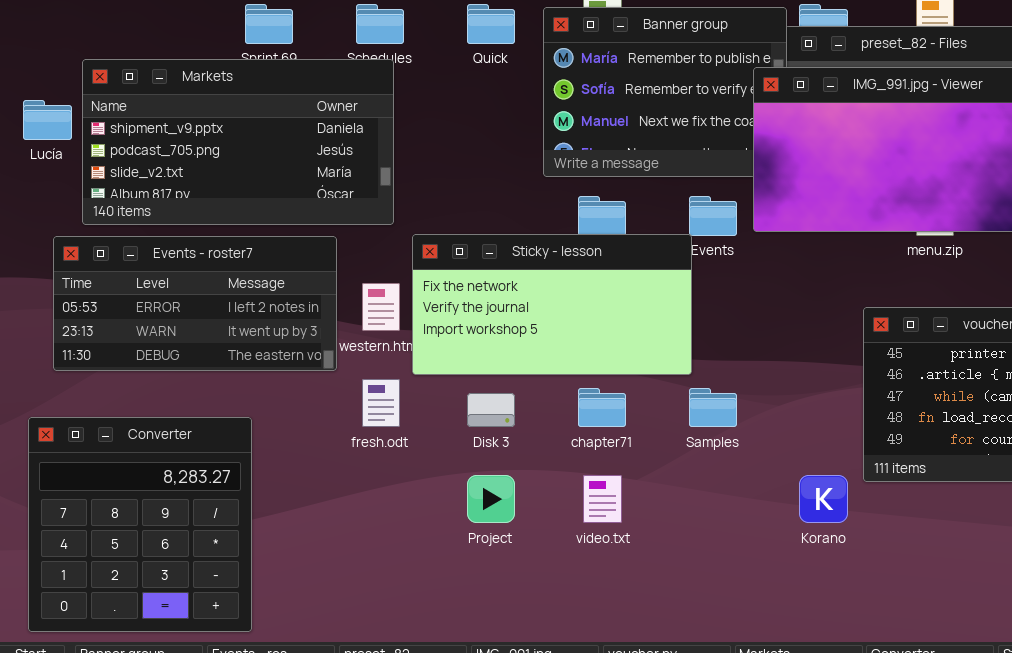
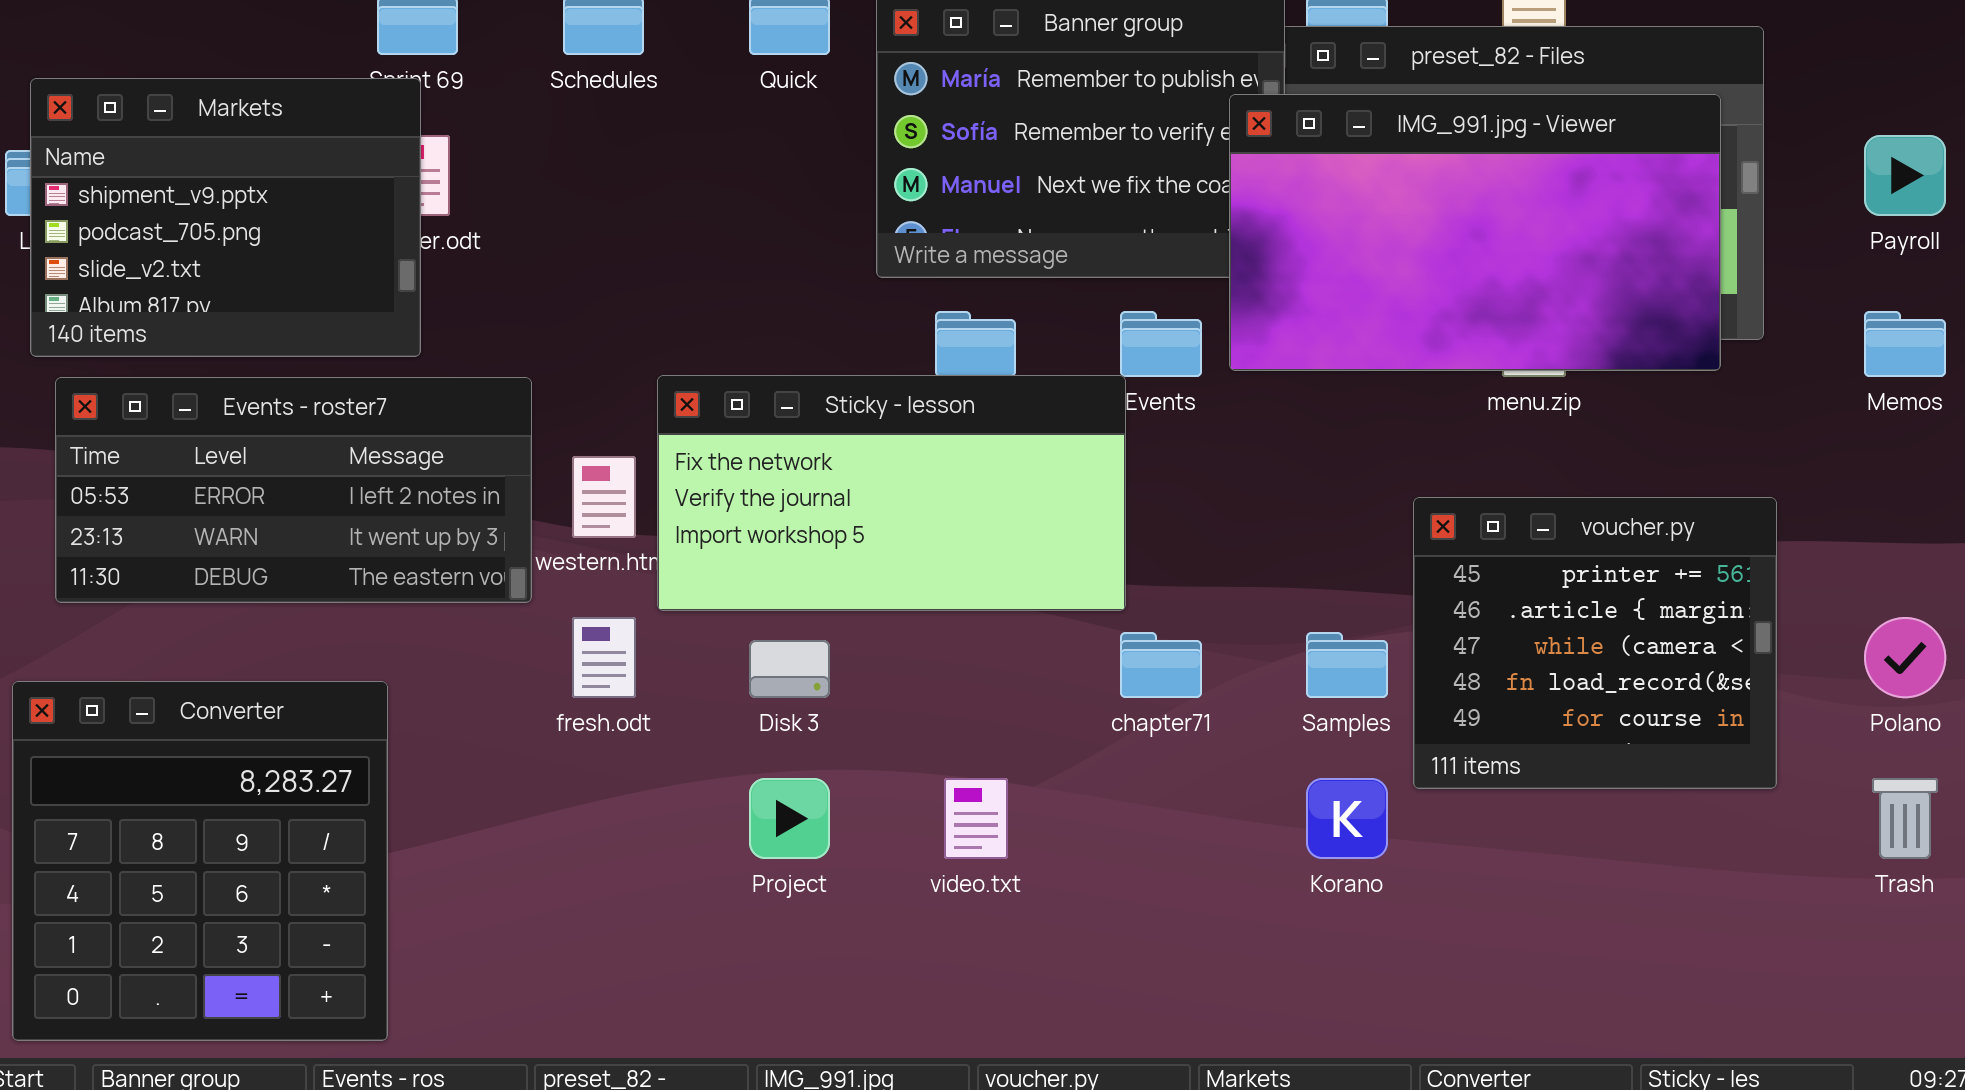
Markets: [82,59,394,225] -> [30,78,421,357], moved, resized
chapter71: [578,388,626,427] -> [1120,632,1202,698], moved
Samples: [689,388,737,427] -> [1306,632,1388,698], moved

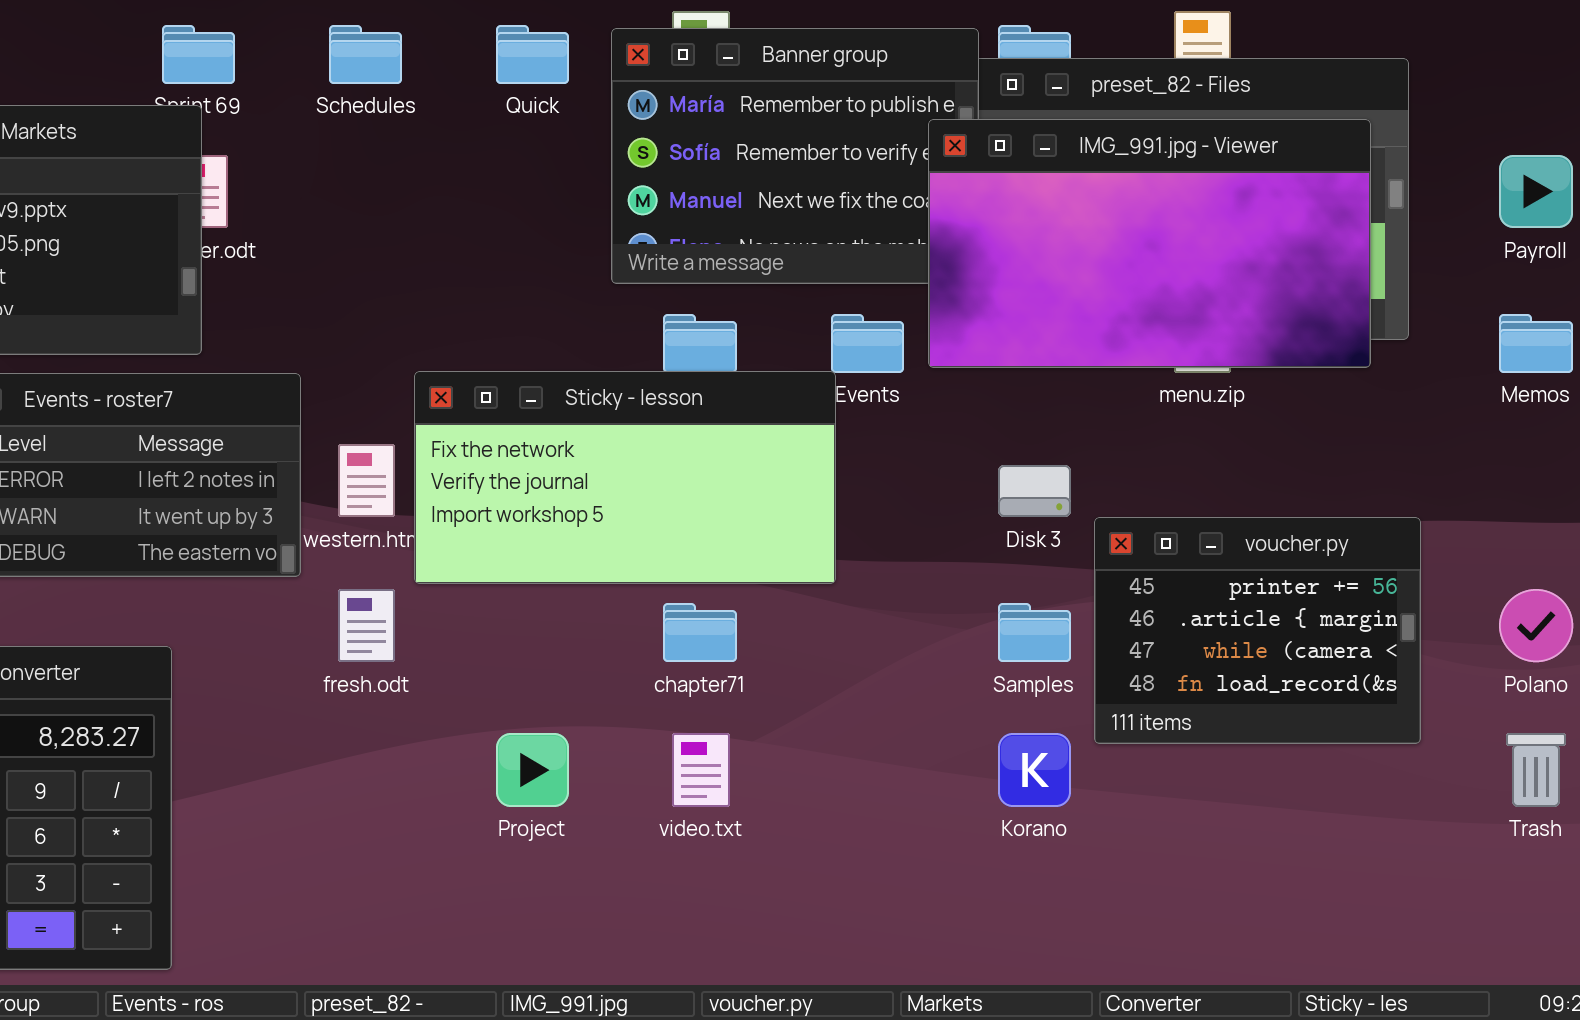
voucher.py: [1413,497,1777,789] -> [1094,517,1421,744], resized
chapter71: [1120,632,1202,698] -> [663,603,737,662], moved
Disk 3: [749,640,830,698] -> [998,465,1071,517], moved

